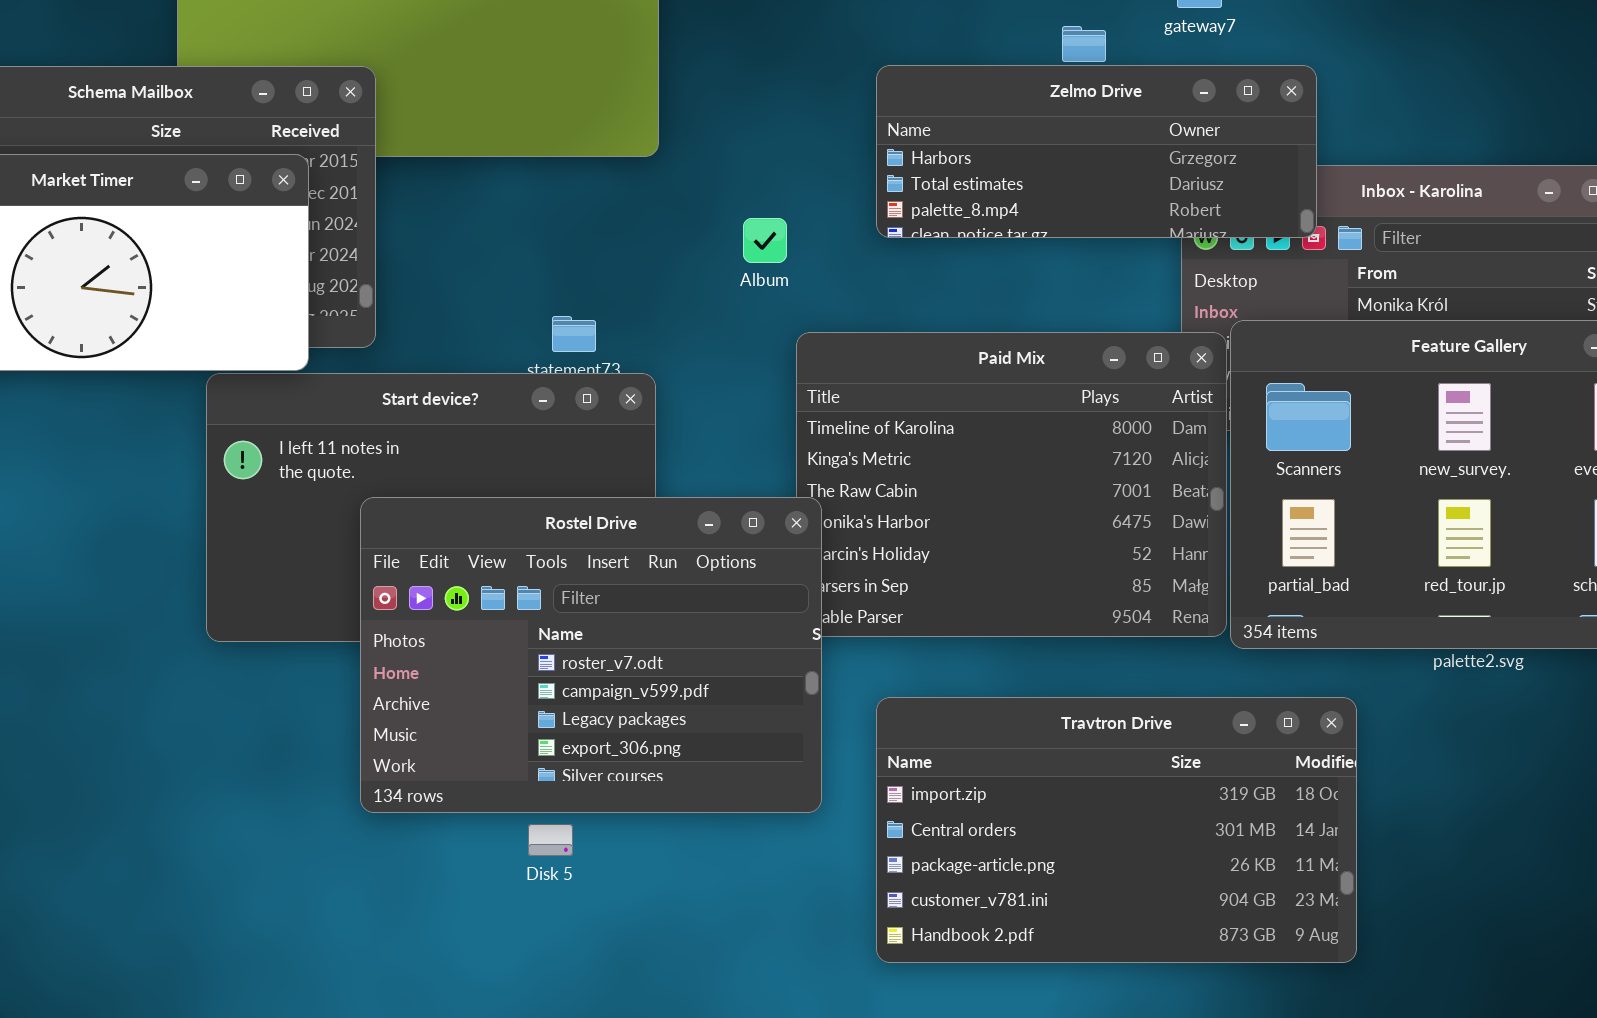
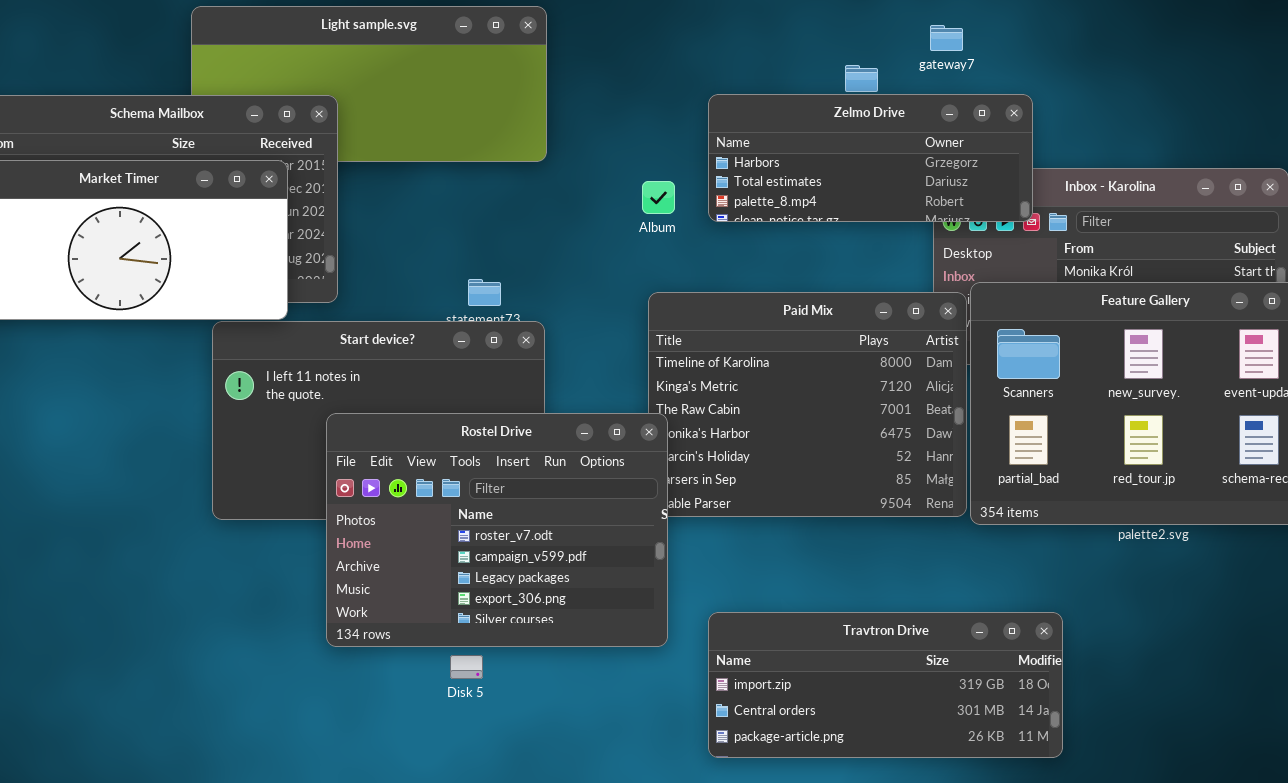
Album: [743,218,787,263] -> [642,181,675,214], moved
Travtron Drive: [876,697,1357,963] -> [708,612,1063,758], resized

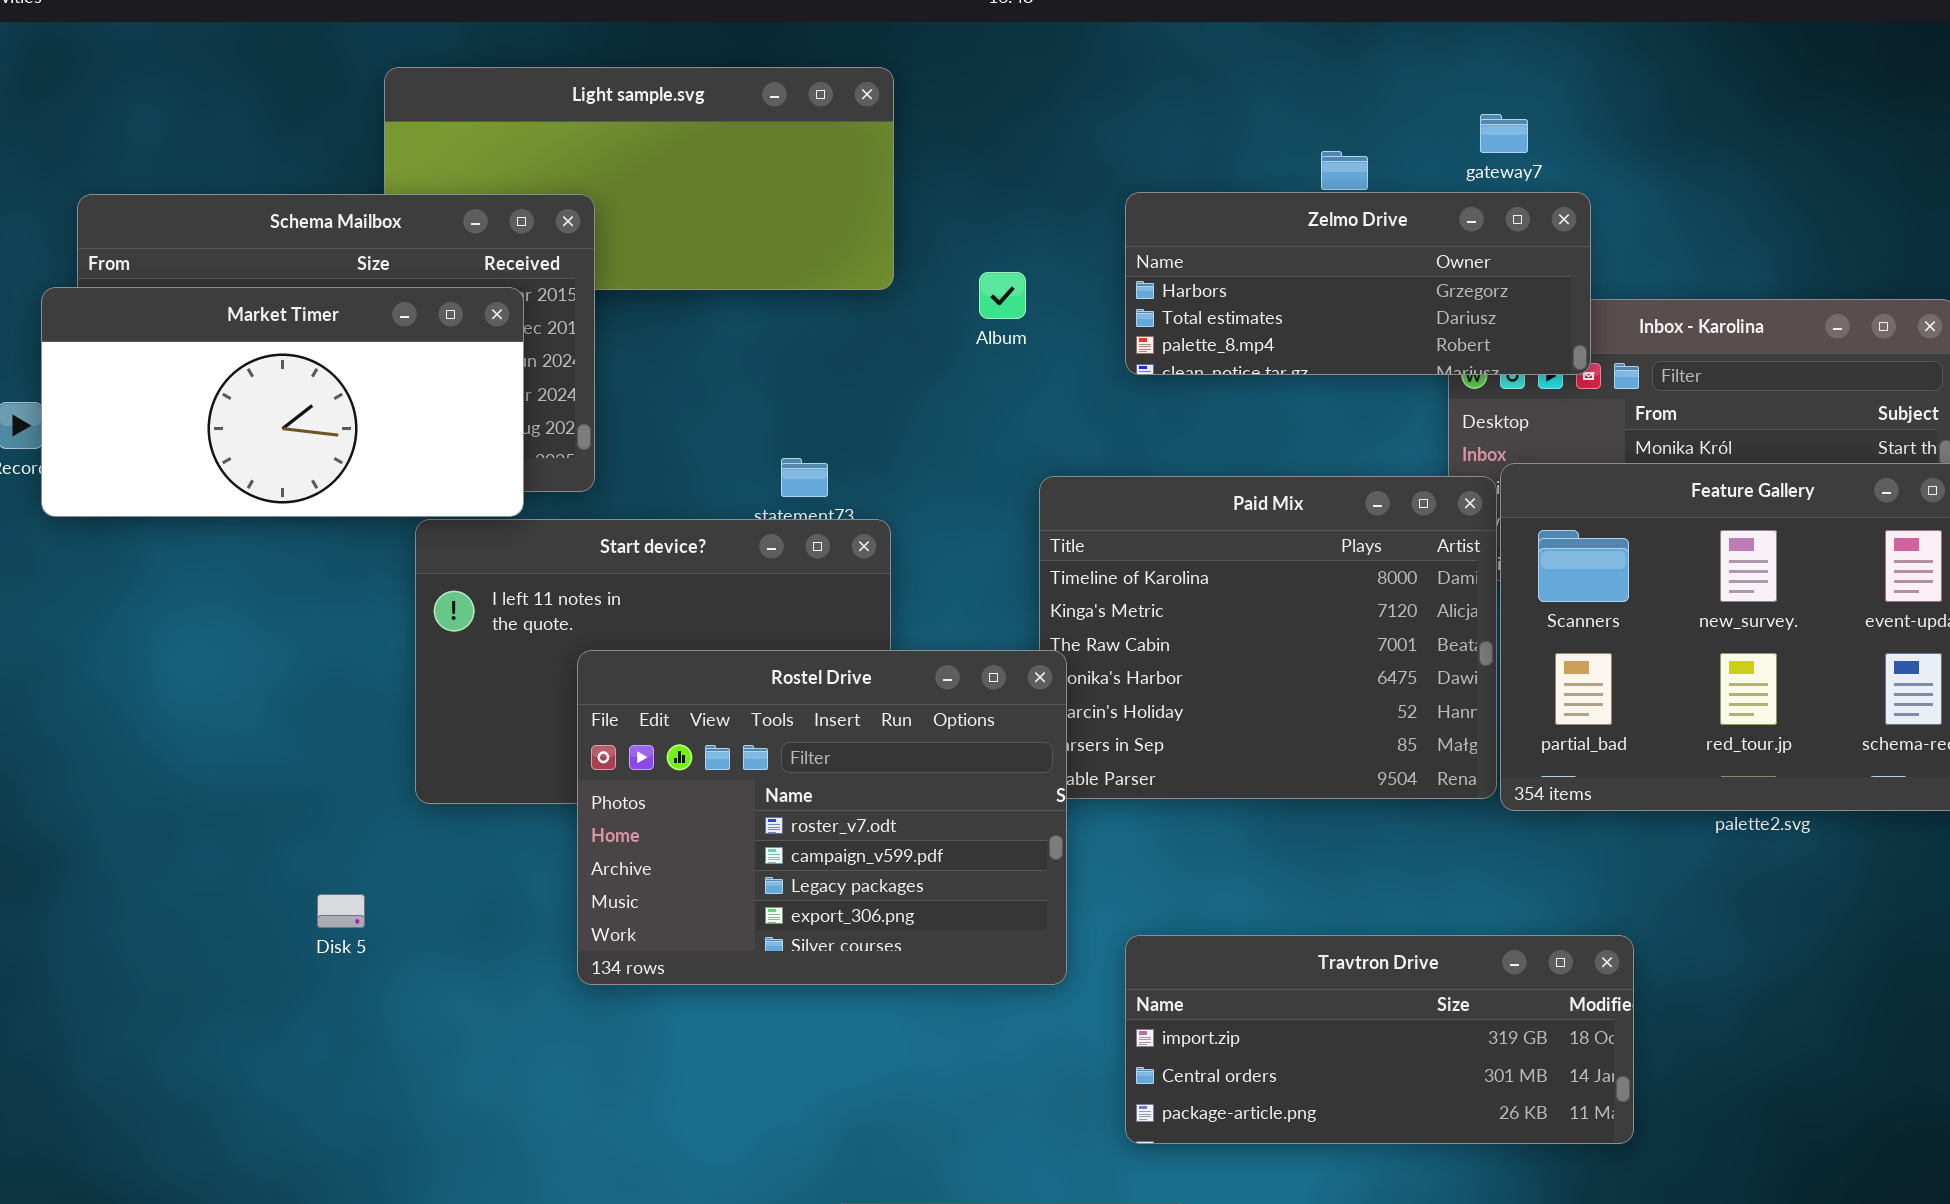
gateway7: [930,25,963,51] -> [1480,114,1528,153], moved
Album: [642,181,675,214] -> [979,272,1026,319], moved
Disk 5: [450,655,483,679] -> [317,894,365,928], moved

